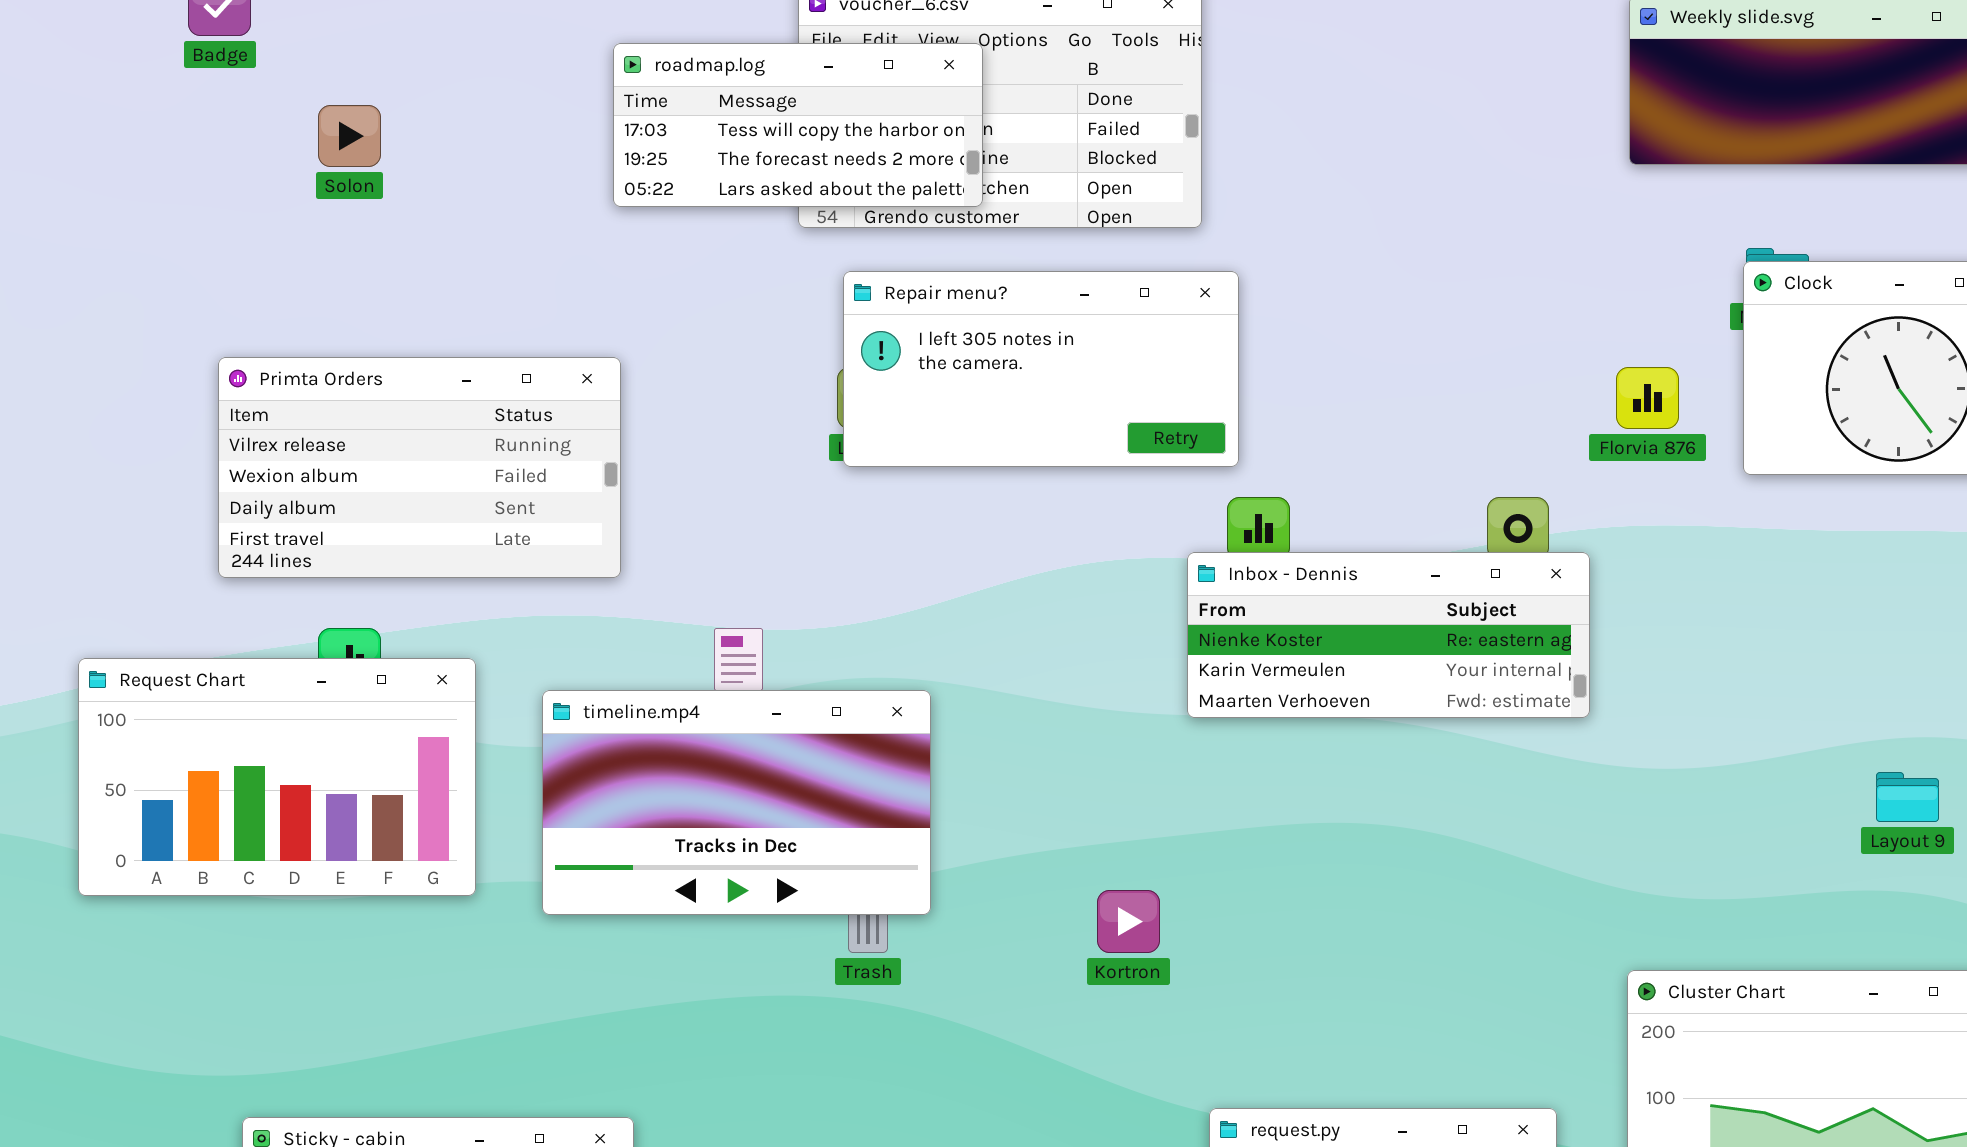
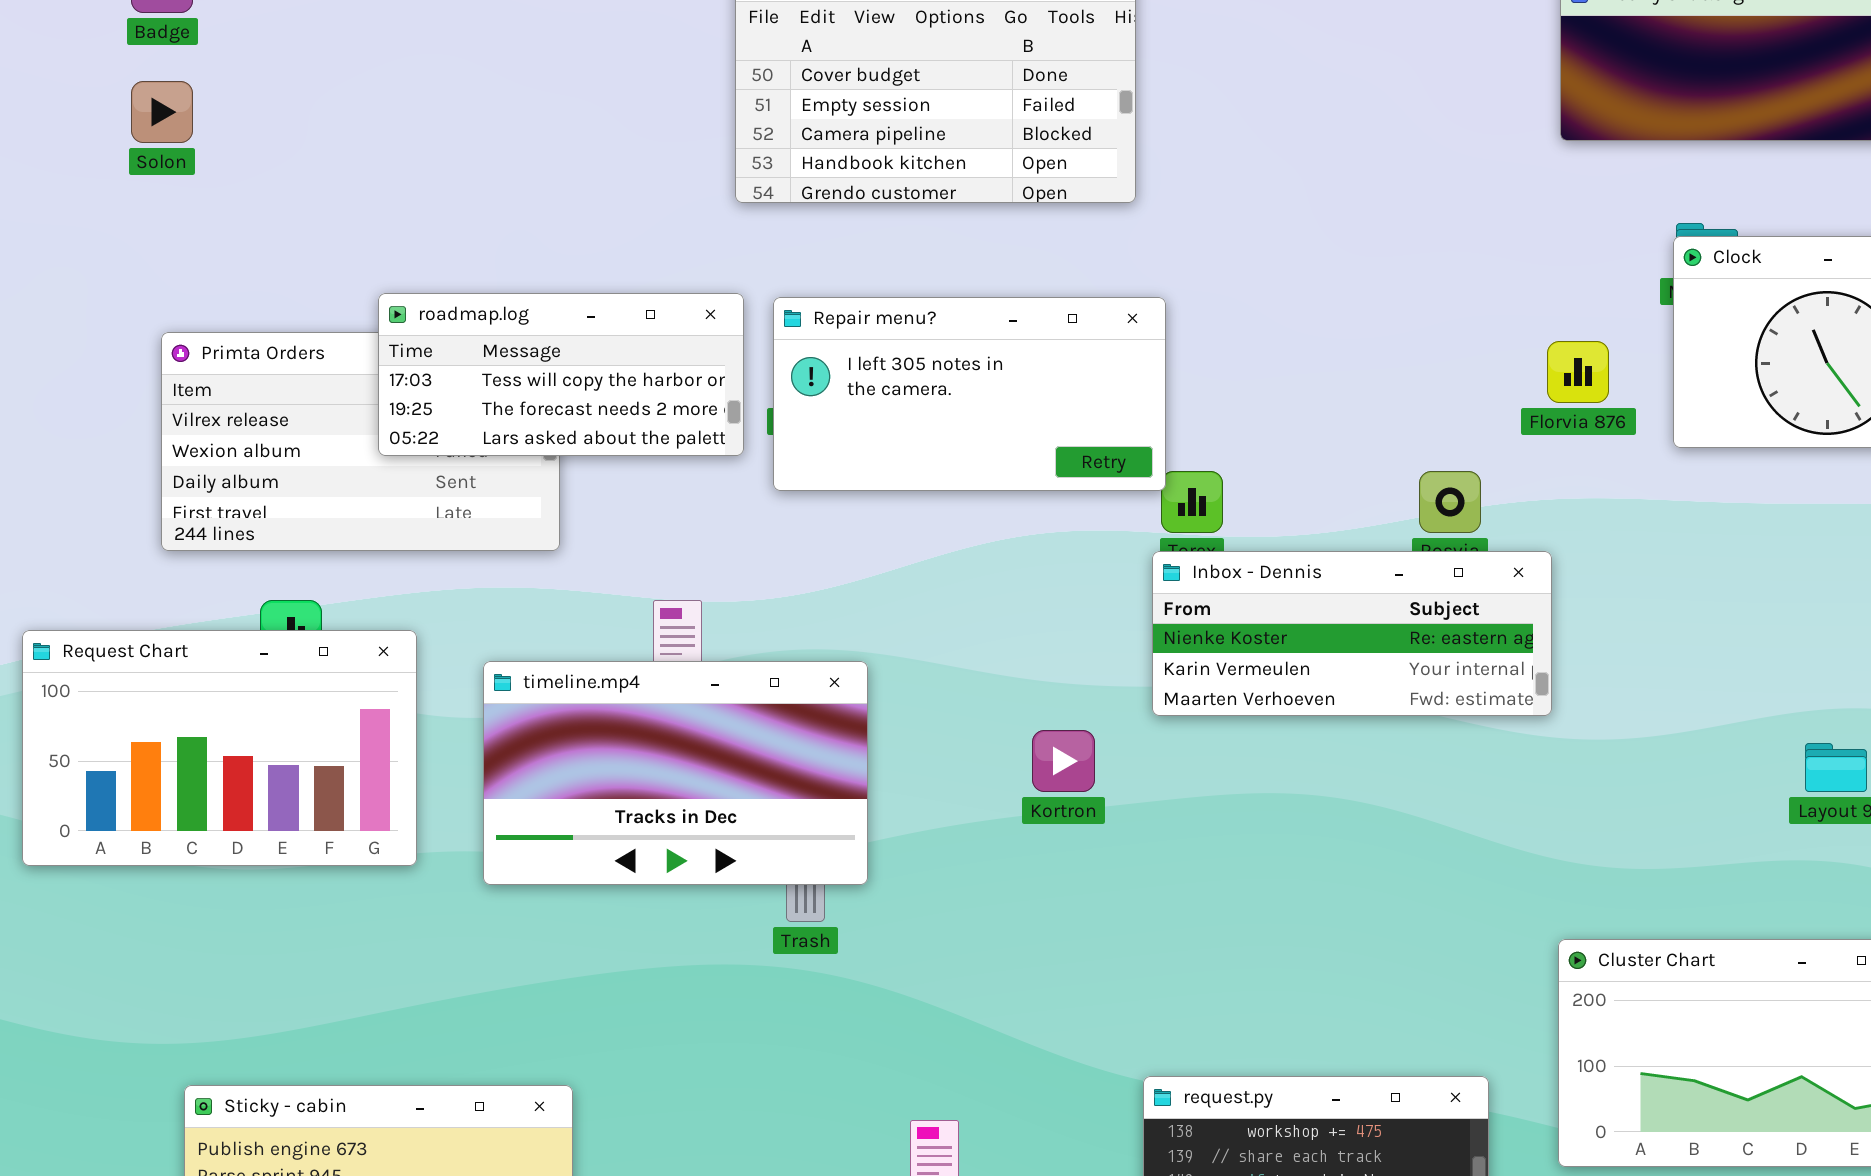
roadmap.log: [613,43,983,207] -> [378,293,744,456], moved
Solon: [318,105,381,167] -> [131,81,193,143], moved
Repair menu?: [843,271,1239,467] -> [773,297,1166,491], moved
Inbox - Dennis: [1187,552,1590,718] -> [1152,551,1552,716], moved
Kortron: [1097,890,1160,953] -> [1032,730,1095,792], moved

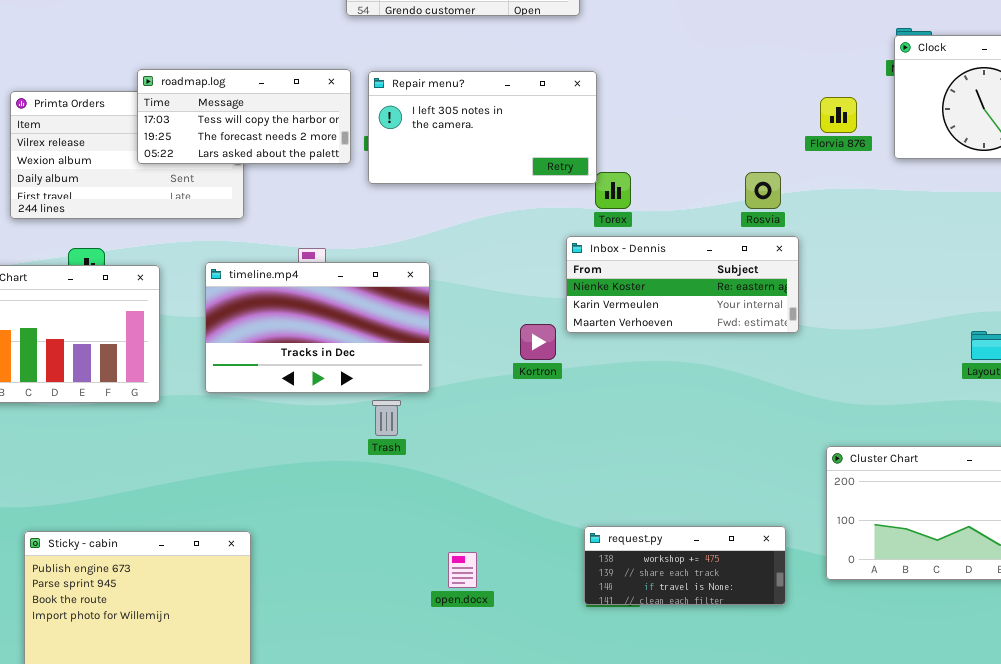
Inbox - Dennis: [1152,551,1552,716] -> [566,236,799,333], moved
timeline.mp4: [483,661,868,885] -> [205,262,430,393], moved

